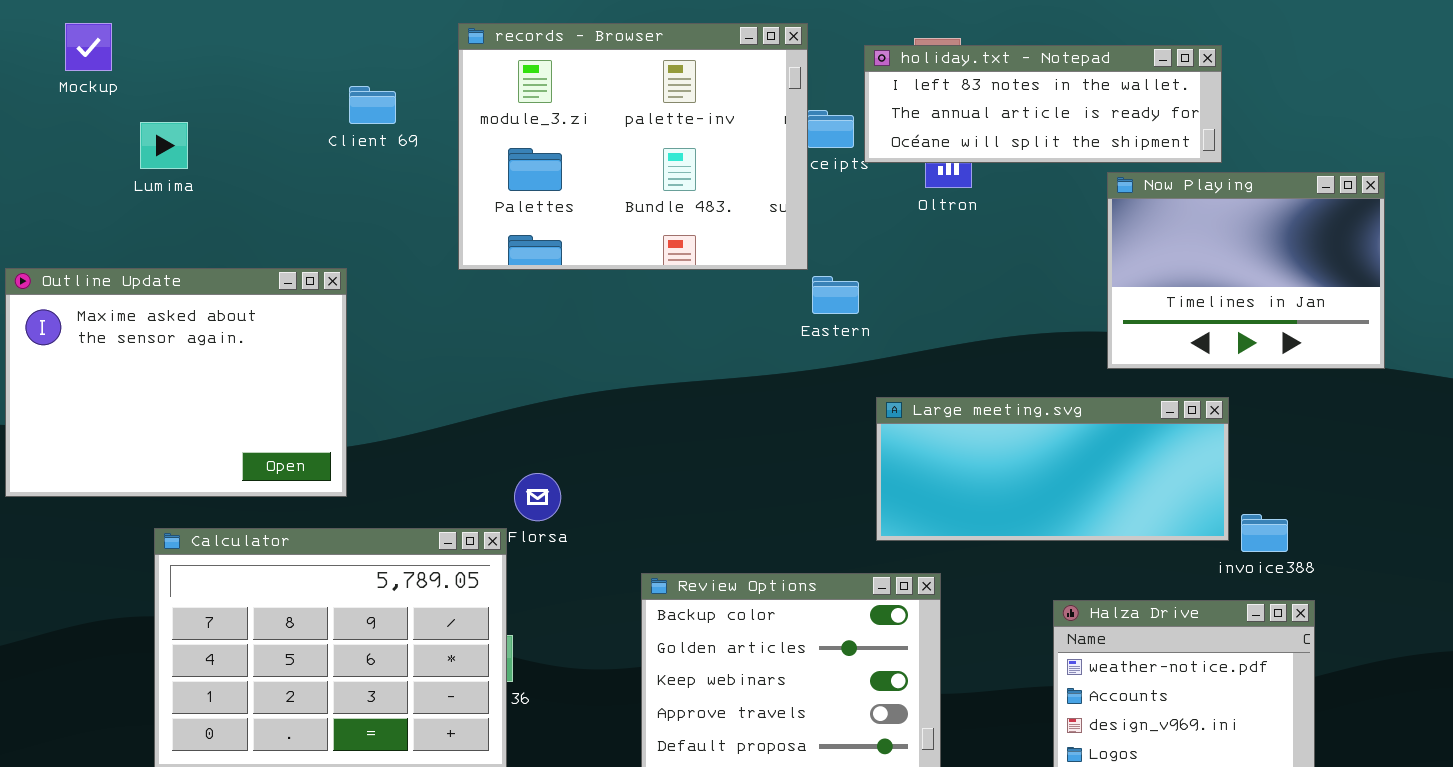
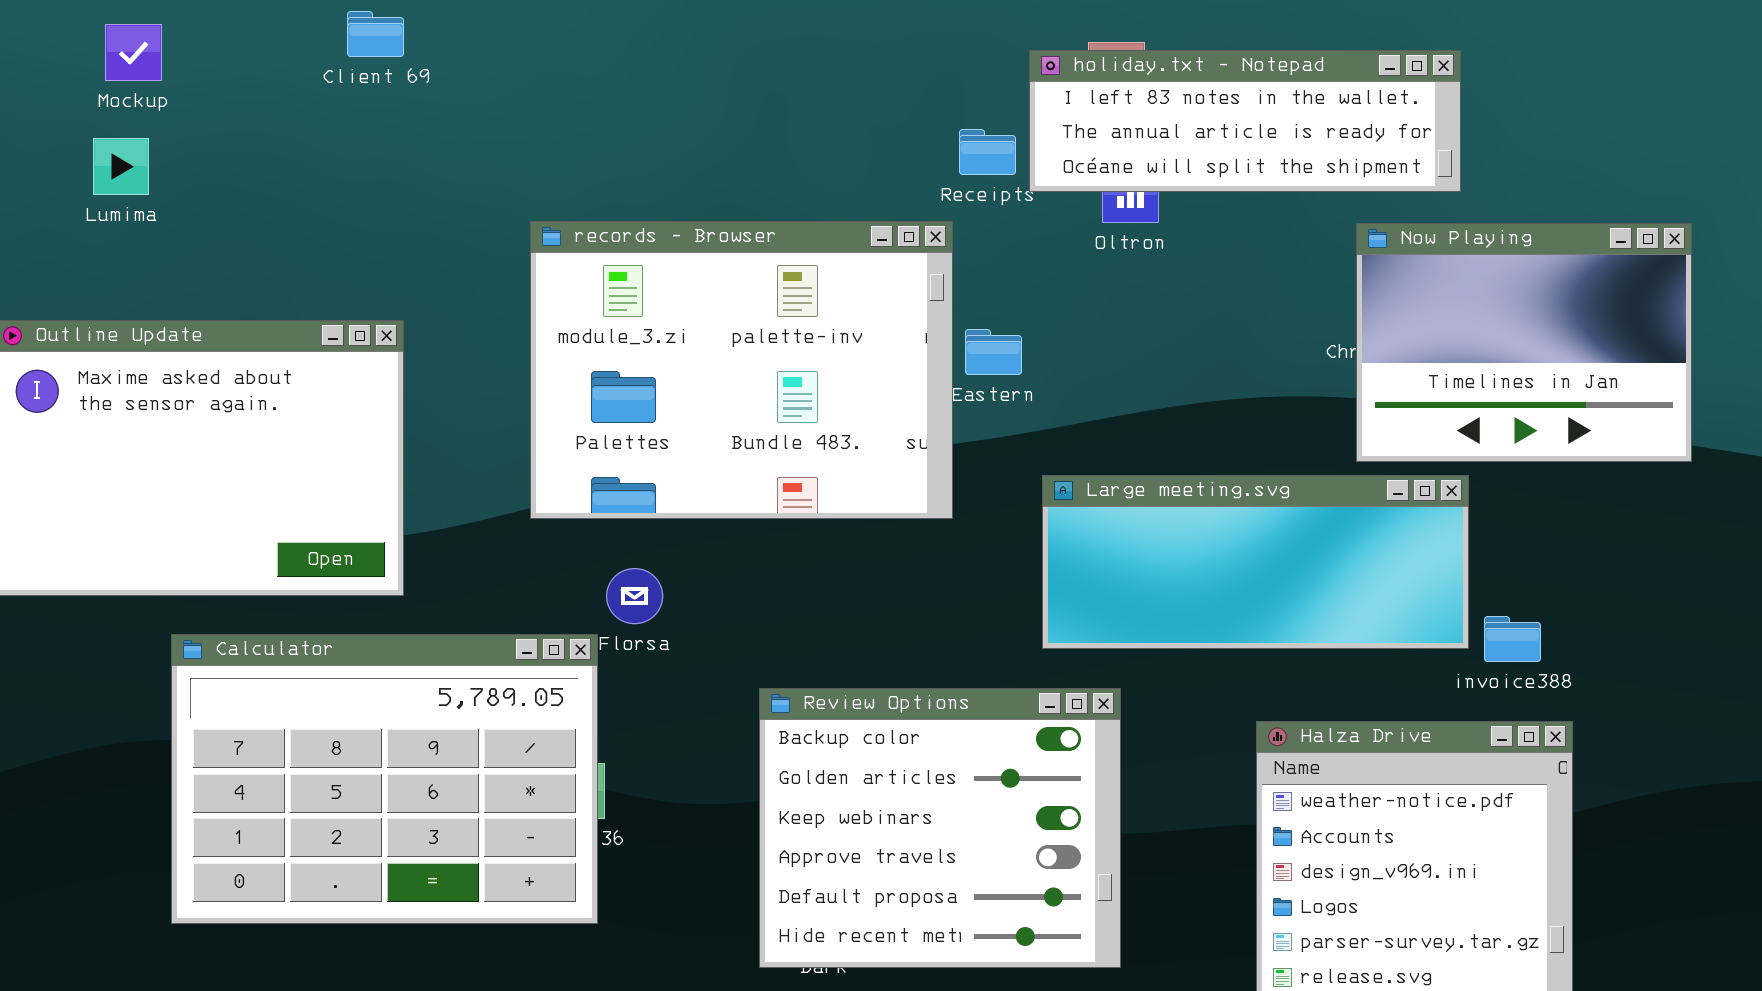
Mockup: [65,23,112,71] -> [105,24,162,81], moved
records - Browser: [458,23,808,270] -> [530,221,953,519], moved
Client 69: [349,86,396,124] -> [347,11,404,57], moved
Lumima: [140,122,188,169] -> [93,138,149,195], moved
Now Playing: [1107,172,1385,369] -> [1356,223,1692,462], moved

